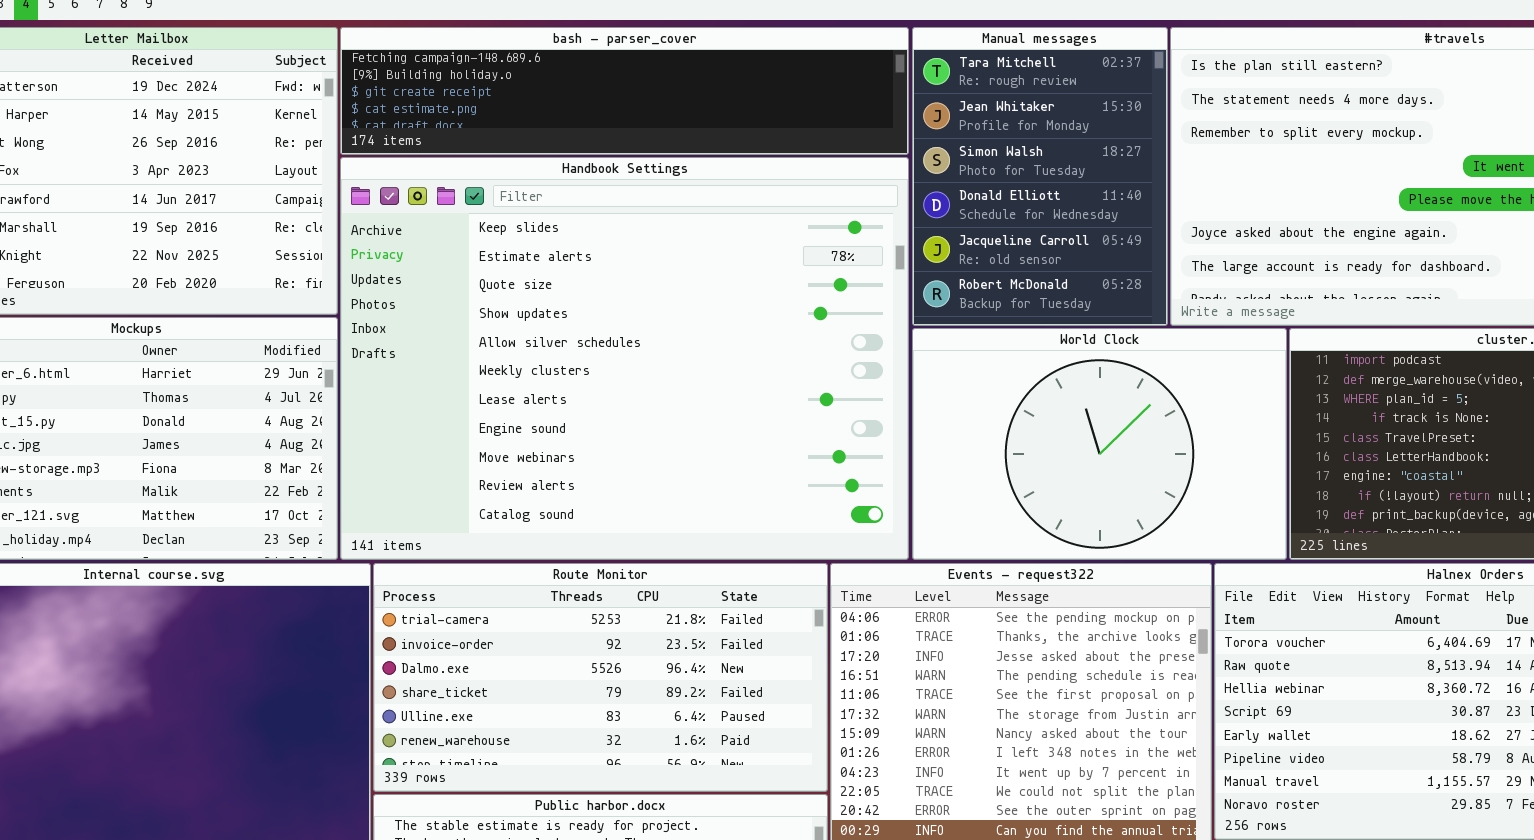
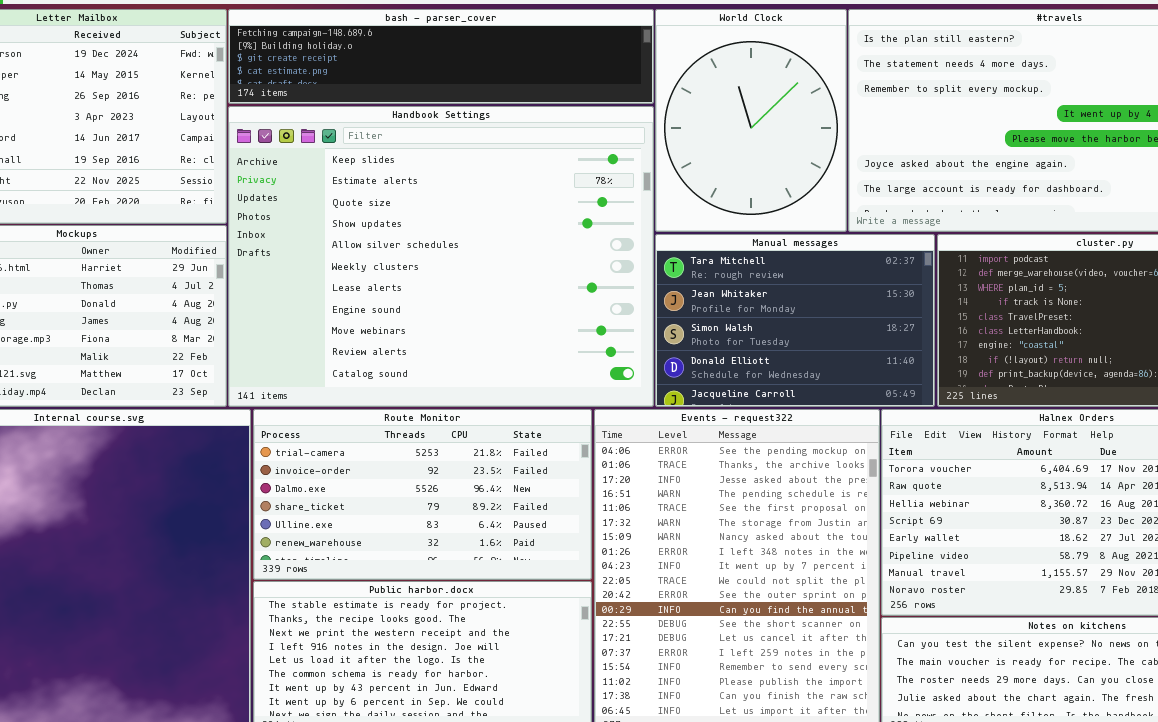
Manual messages: [912,27,1168,326] -> [655,234,935,407], moved, resized
World Clock: [912,328,1287,560] -> [655,9,847,232], moved, resized

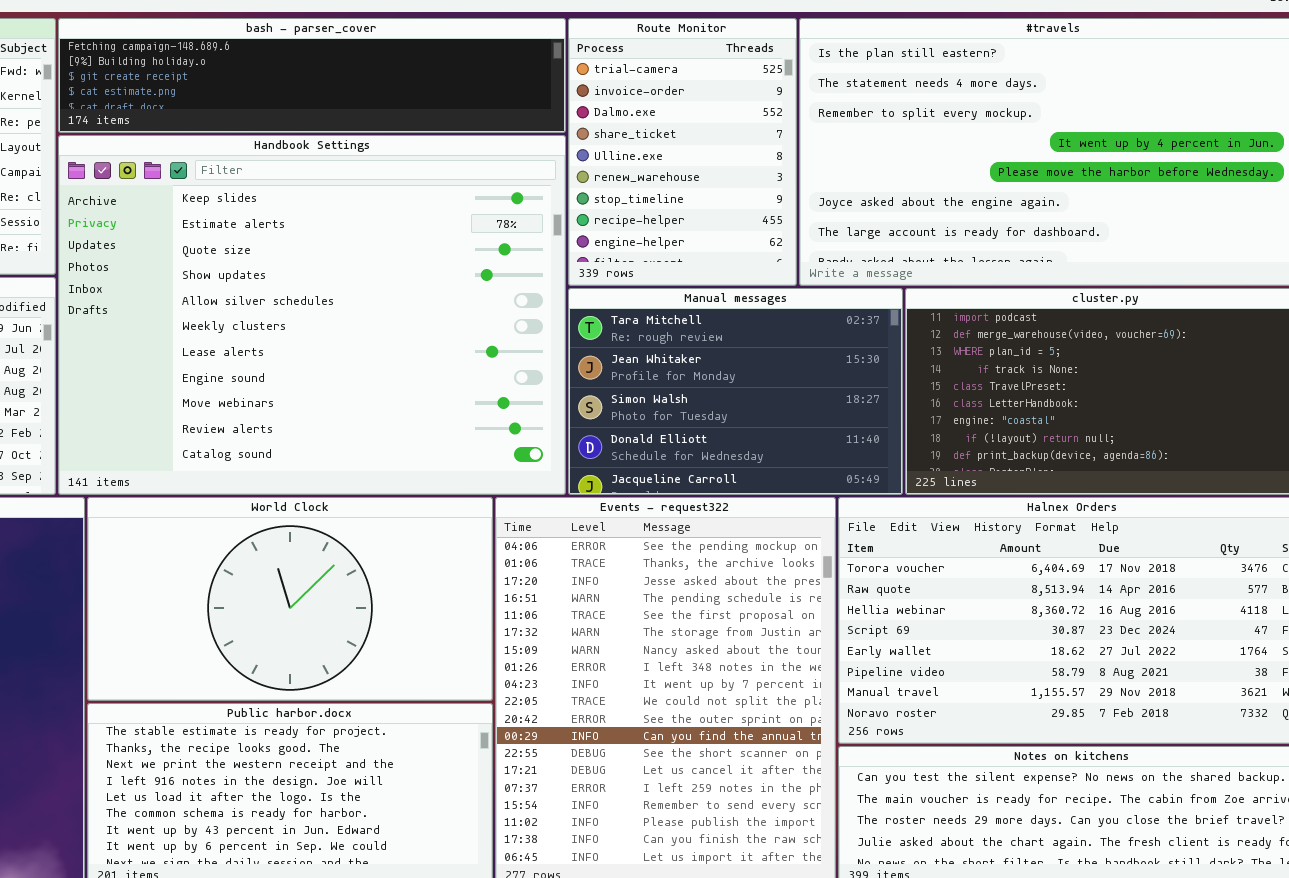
World Clock: [655,9,847,232] -> [87,497,493,701], moved, resized
Route Monitor: [253,409,592,580] -> [568,18,797,286], moved, resized

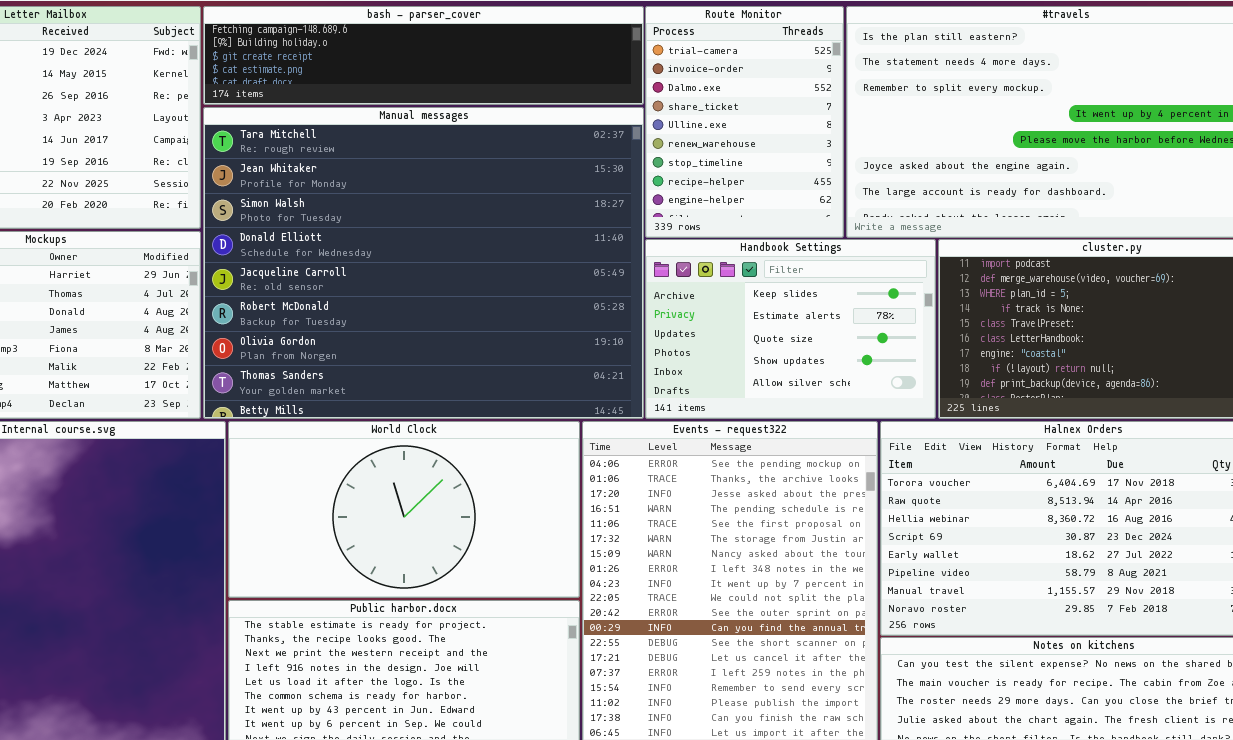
Handbook Settings: [58,135,566,495] -> [645,239,936,419], moved, resized
Manual messages: [568,288,903,495] -> [203,107,644,419], moved, resized

